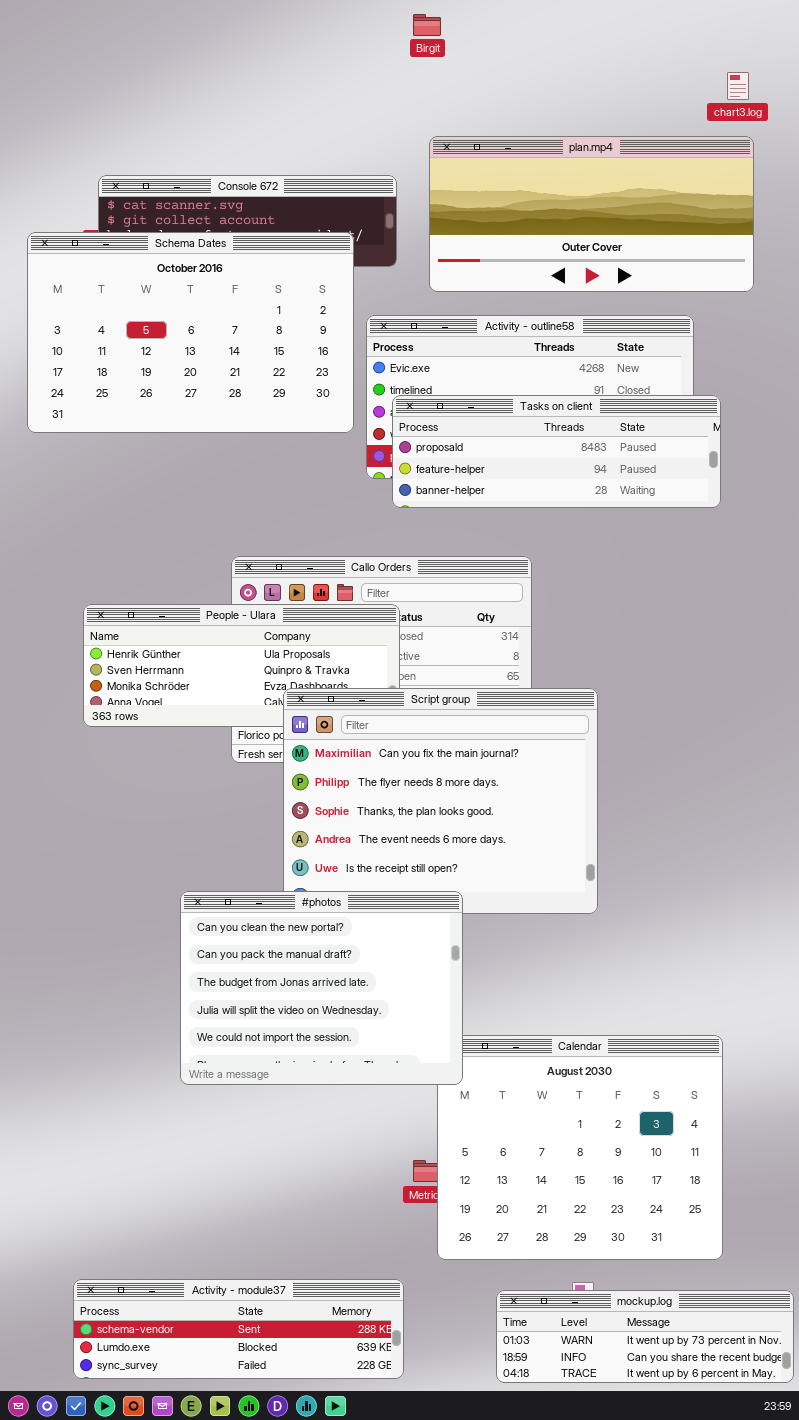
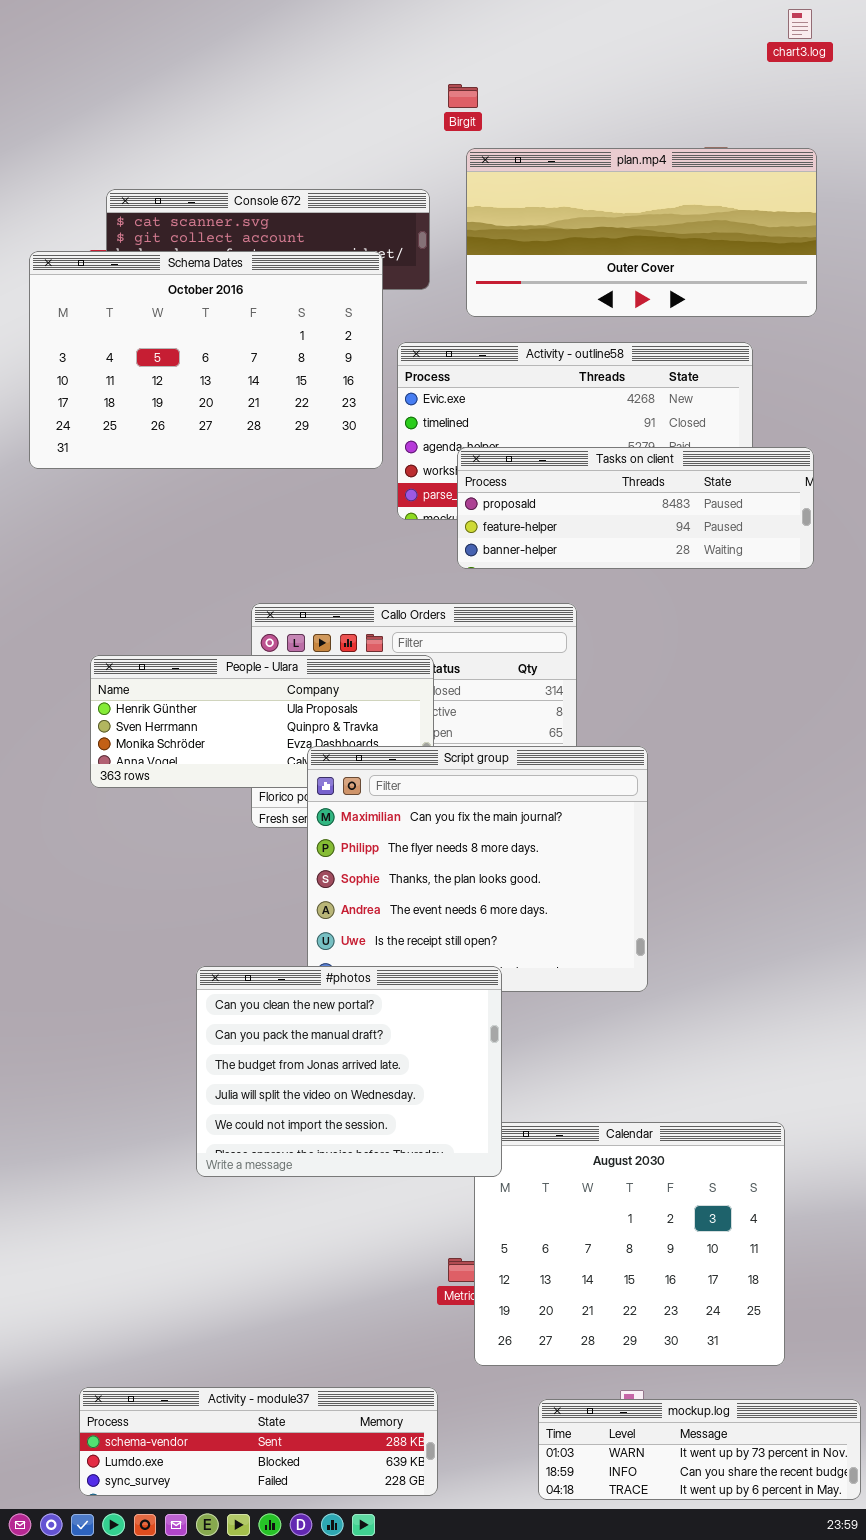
Birgit: [413,14,441,36] -> [448,84,478,108], moved
chart3.log: [727,72,749,100] -> [788,9,812,39], moved
Tasks on client: [392,395,721,508] -> [457,447,814,569], moved

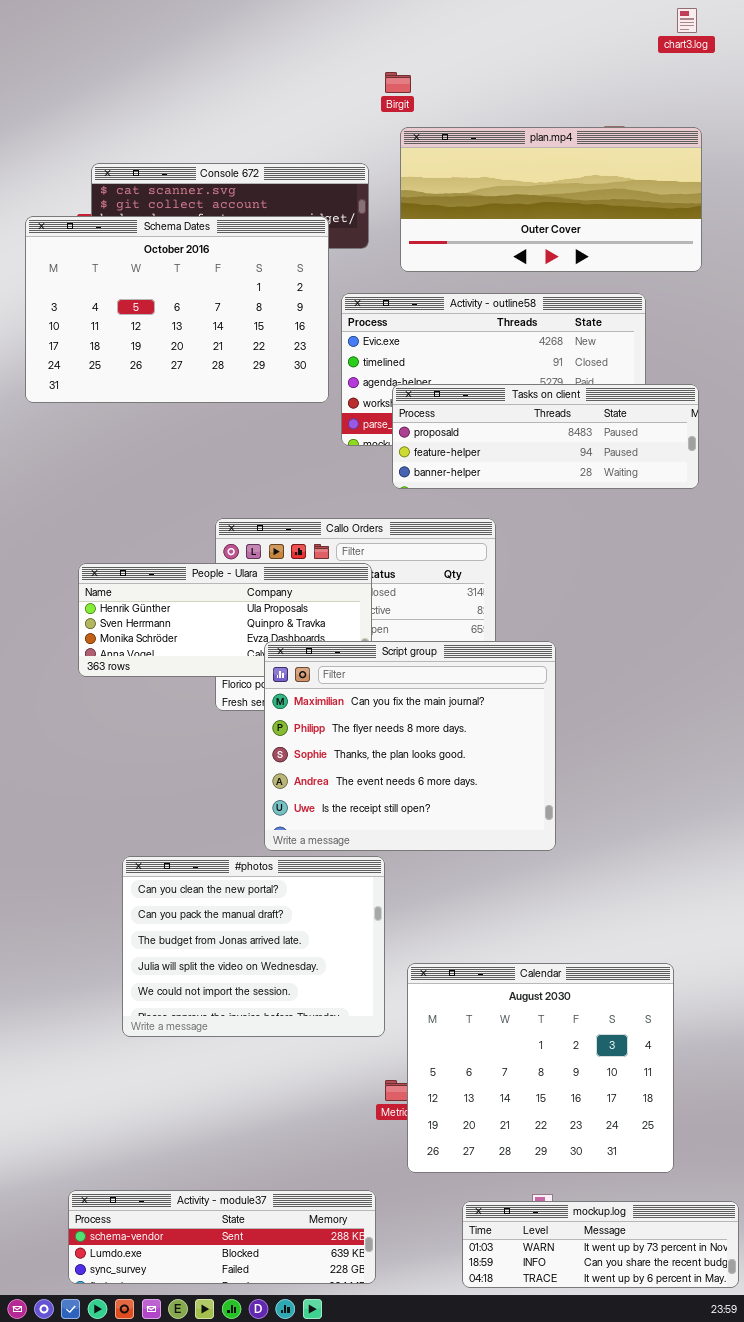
#photos: [196,966,502,1177] -> [122,856,385,1037], moved

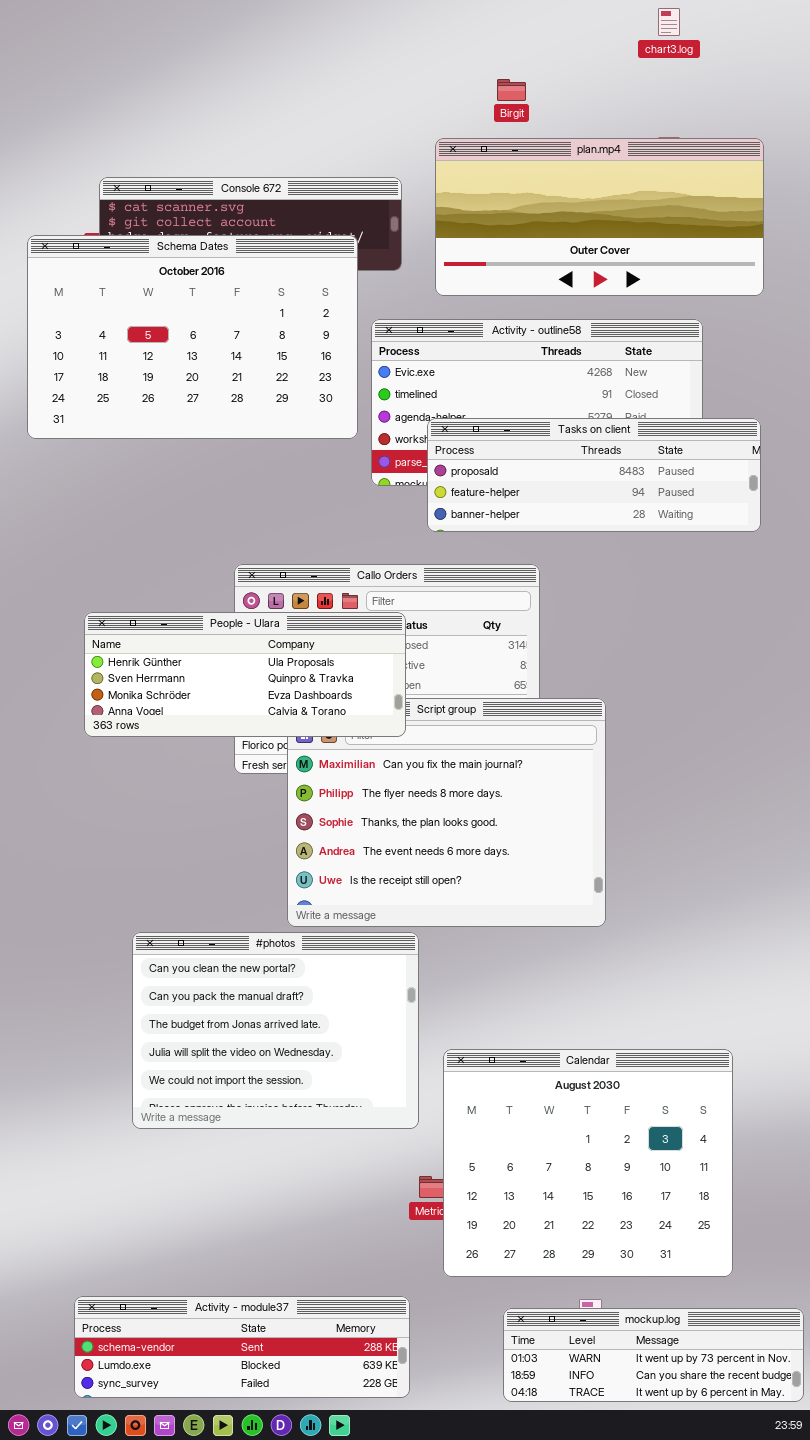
chart3.log: [677,8,697,33] -> [658,8,680,36], moved
Birgit: [385,72,411,93] -> [497,79,526,101], moved
People - Ulara: [78,563,372,677] -> [84,612,406,737], raised

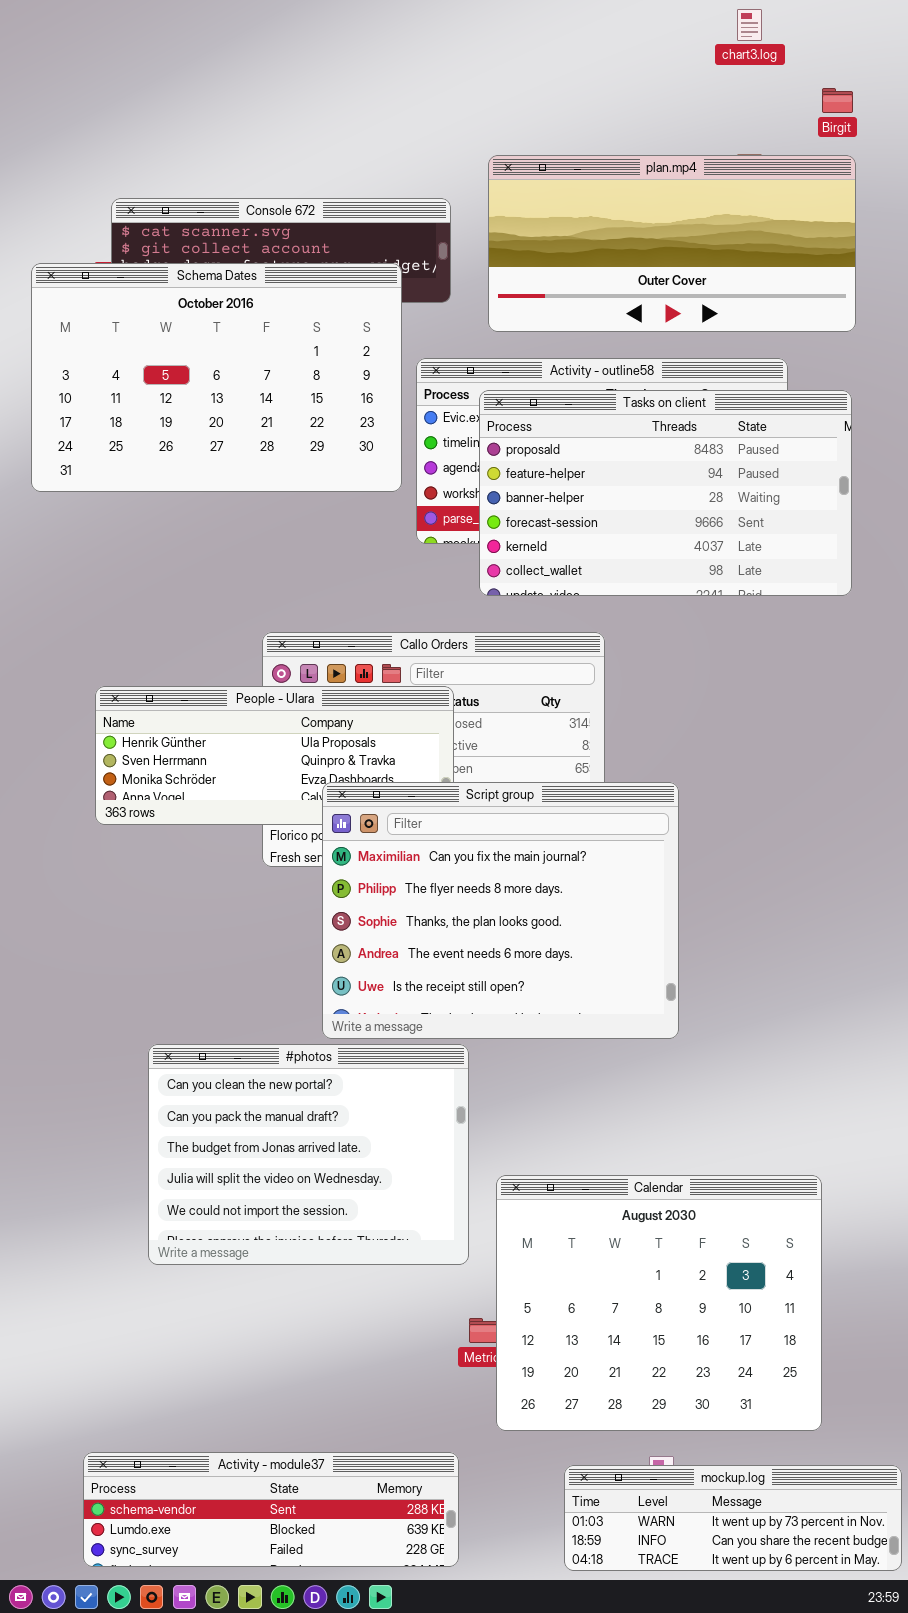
Birgit: [497,79,526,101] -> [822,88,853,113], moved
Tasks on client: [427,418,761,532] -> [479,390,852,596], resized
Script group: [287,698,606,927] -> [322,782,679,1039], raised

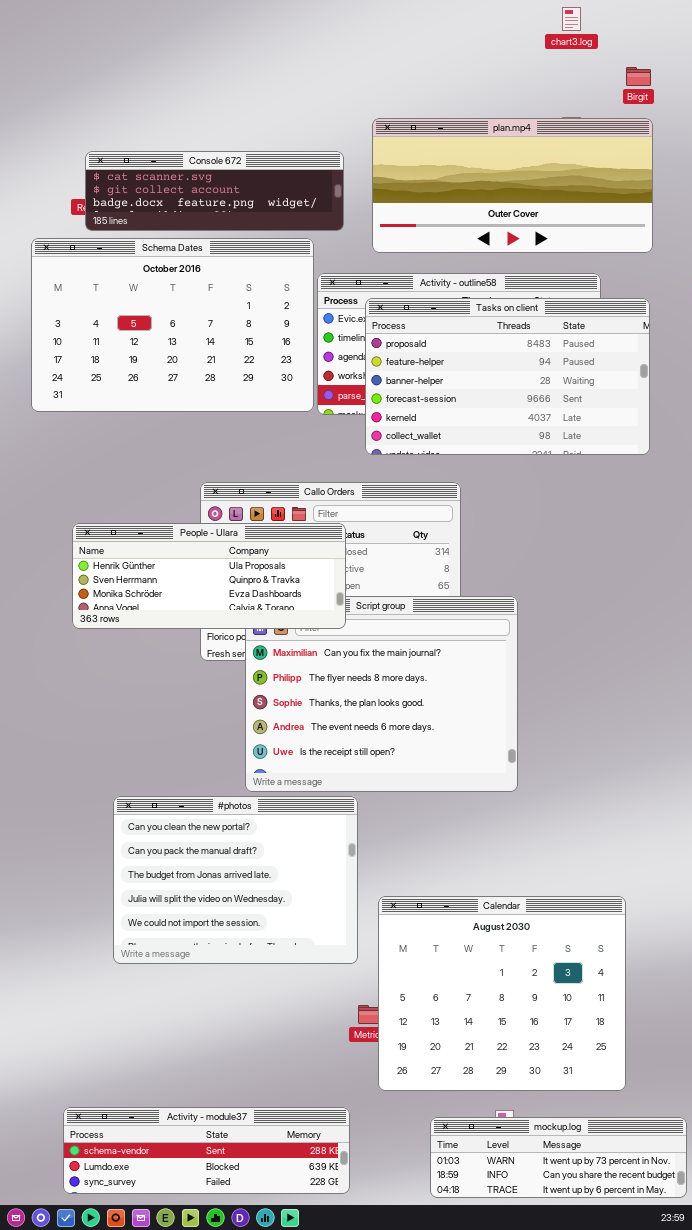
Schema Dates: [31,263,402,492] -> [31,238,314,412], moved
People - Ulara: [95,686,454,825] -> [72,523,346,629], raised

